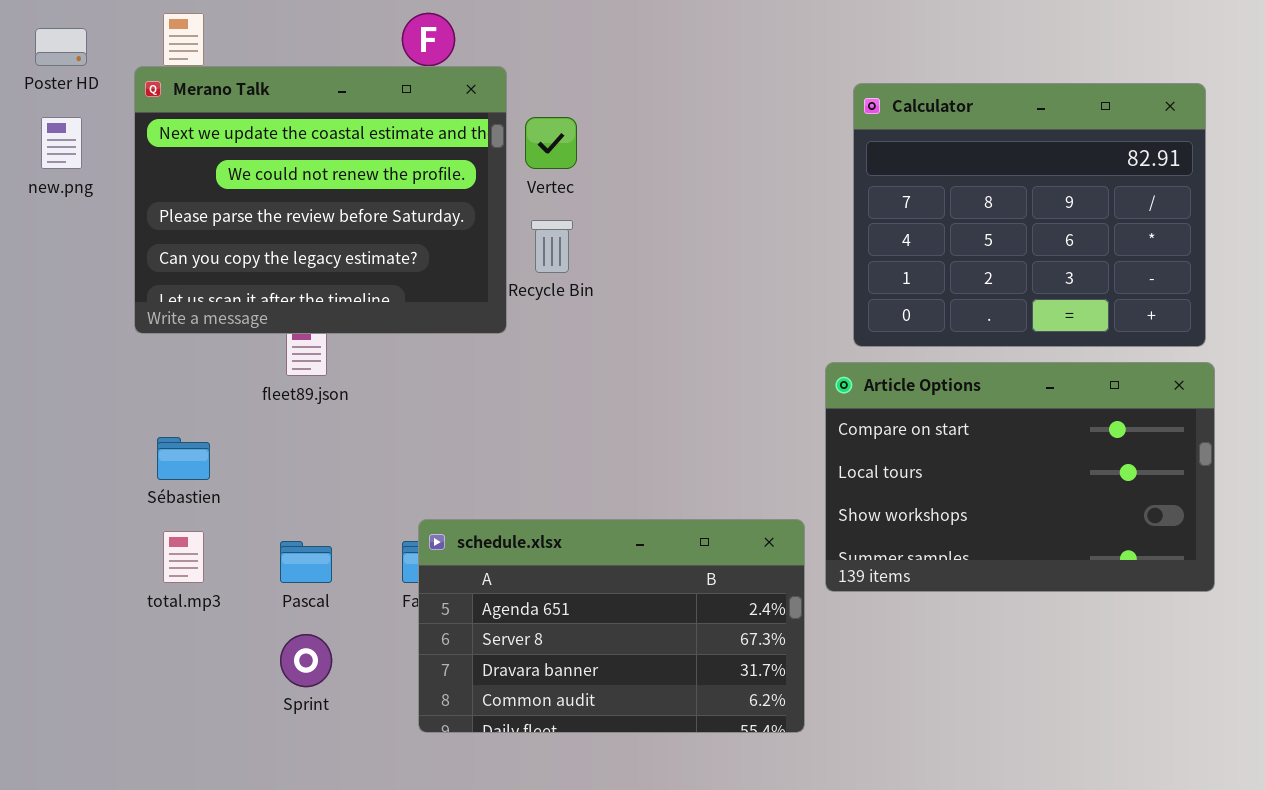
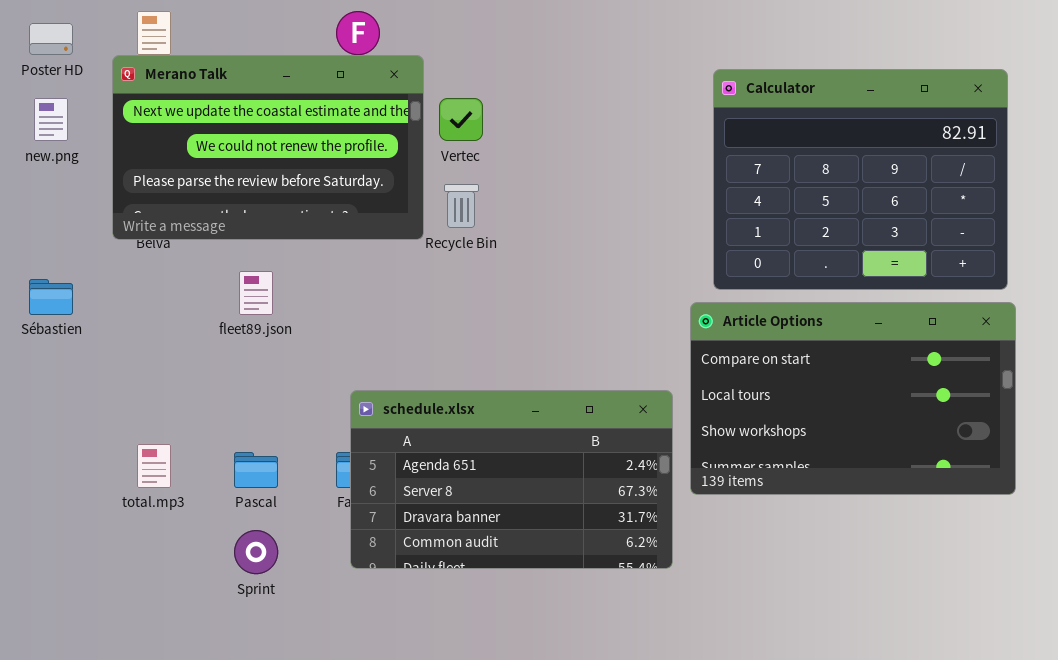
Merano Talk: [134,66,507,334] -> [112,55,424,240], resized
Sébastien: [157,437,210,480] -> [29,279,73,315], moved
schedule.xlsx: [418,519,805,733] -> [350,390,673,569], moved

